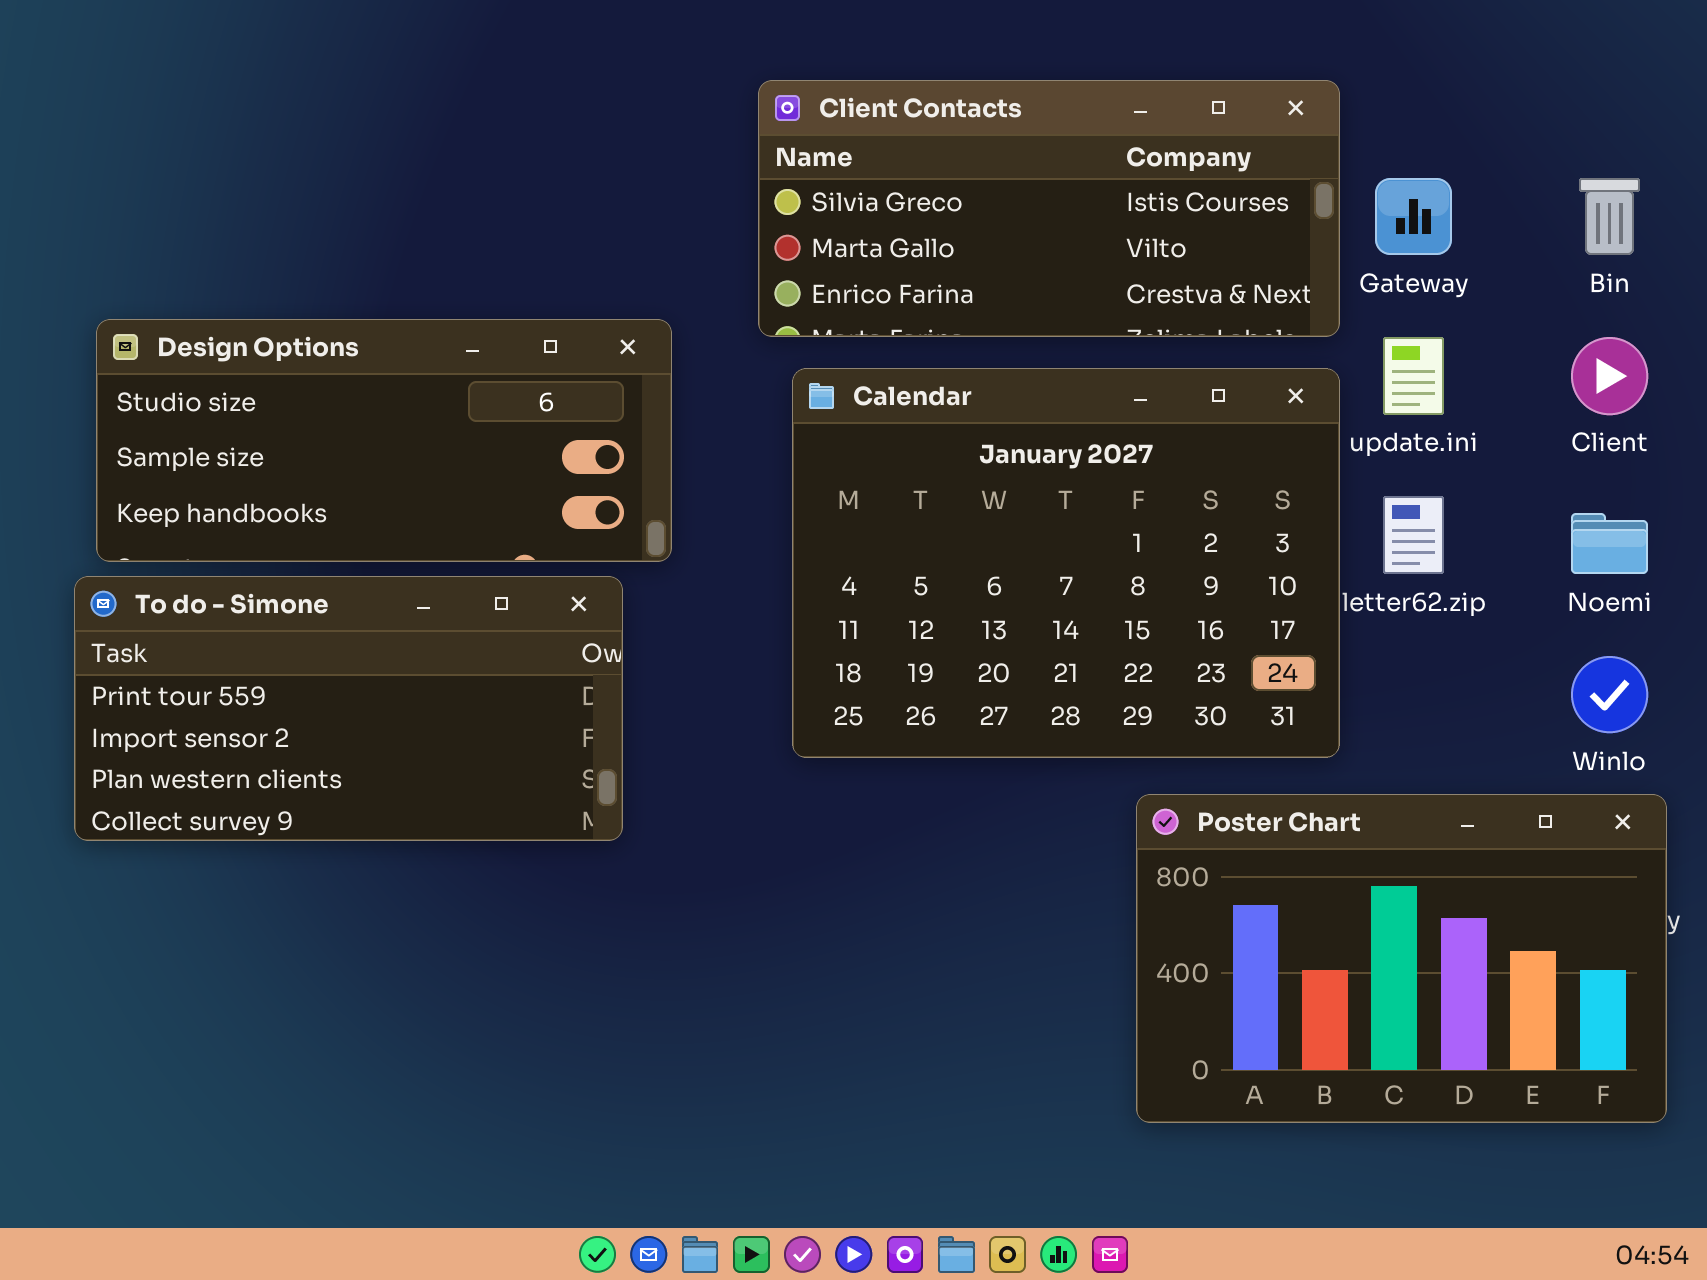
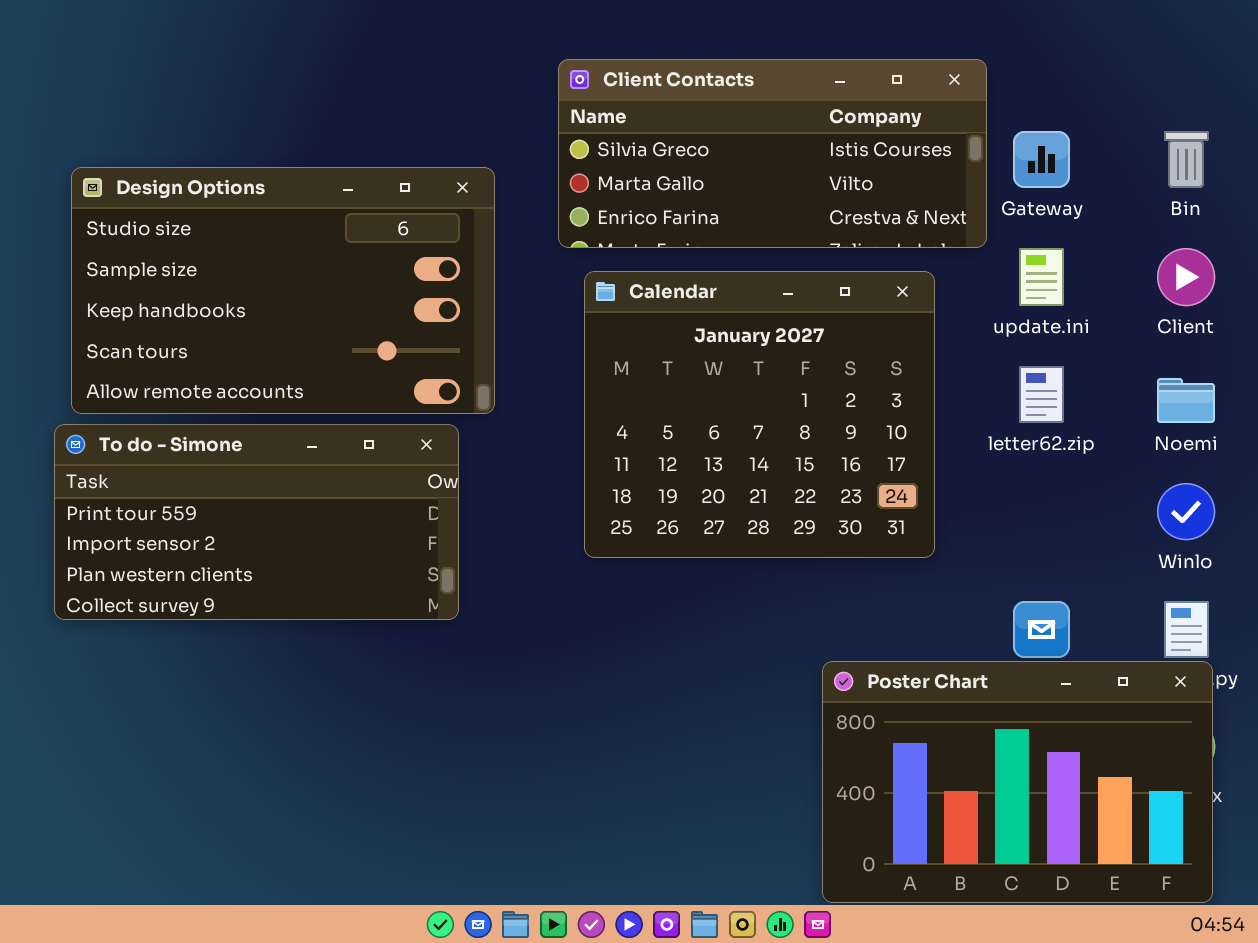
Design Options: [96,319,672,562] -> [71,167,495,414], resized
Calendar: [792,368,1340,758] -> [584,271,935,558], resized
Poster Chart: [1136,794,1667,1123] -> [822,661,1213,903], moved

